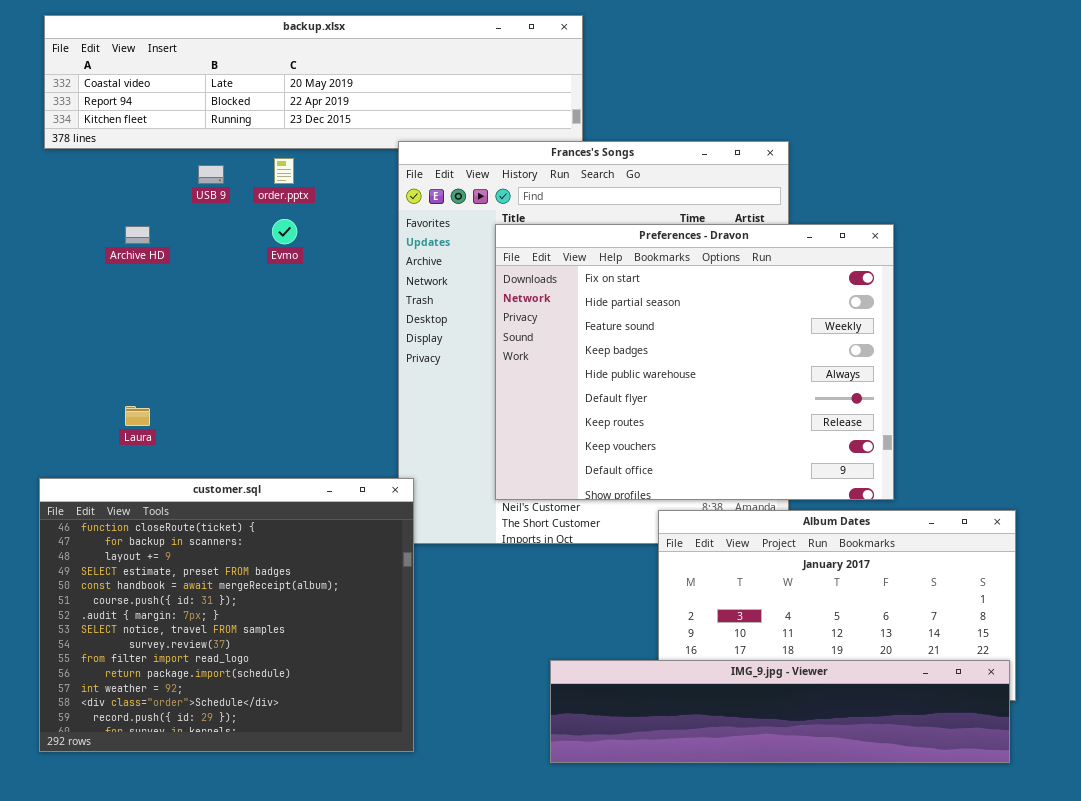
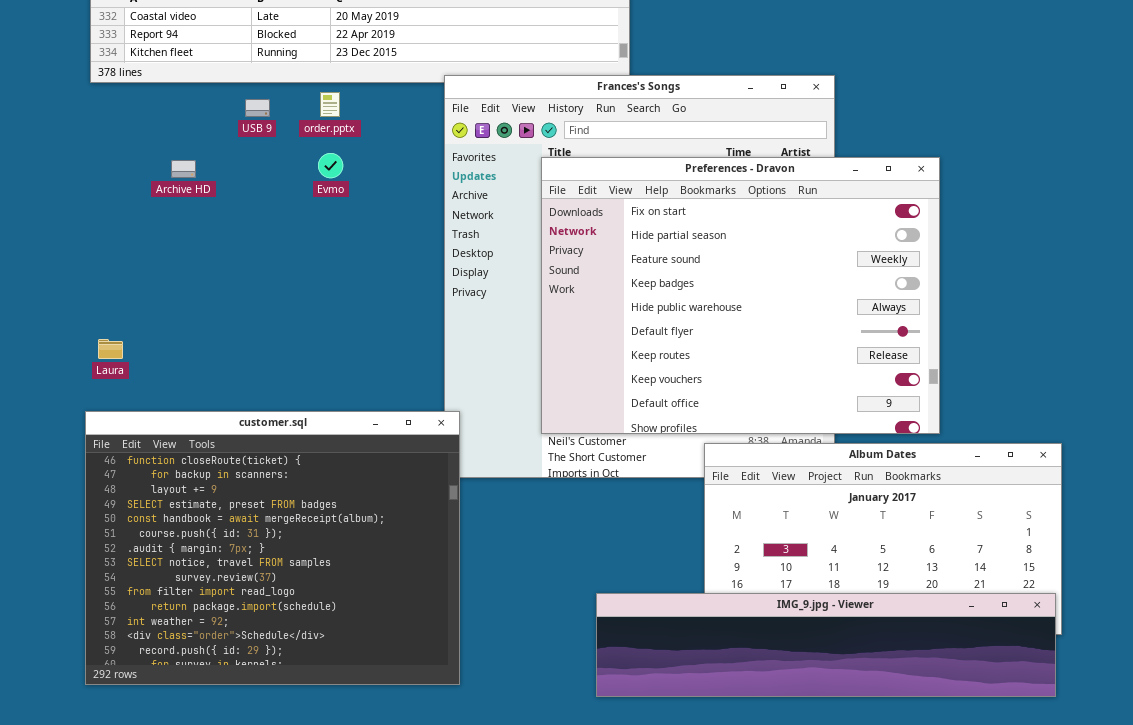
Laura: [125,406,150,426] -> [98,339,123,359], moved

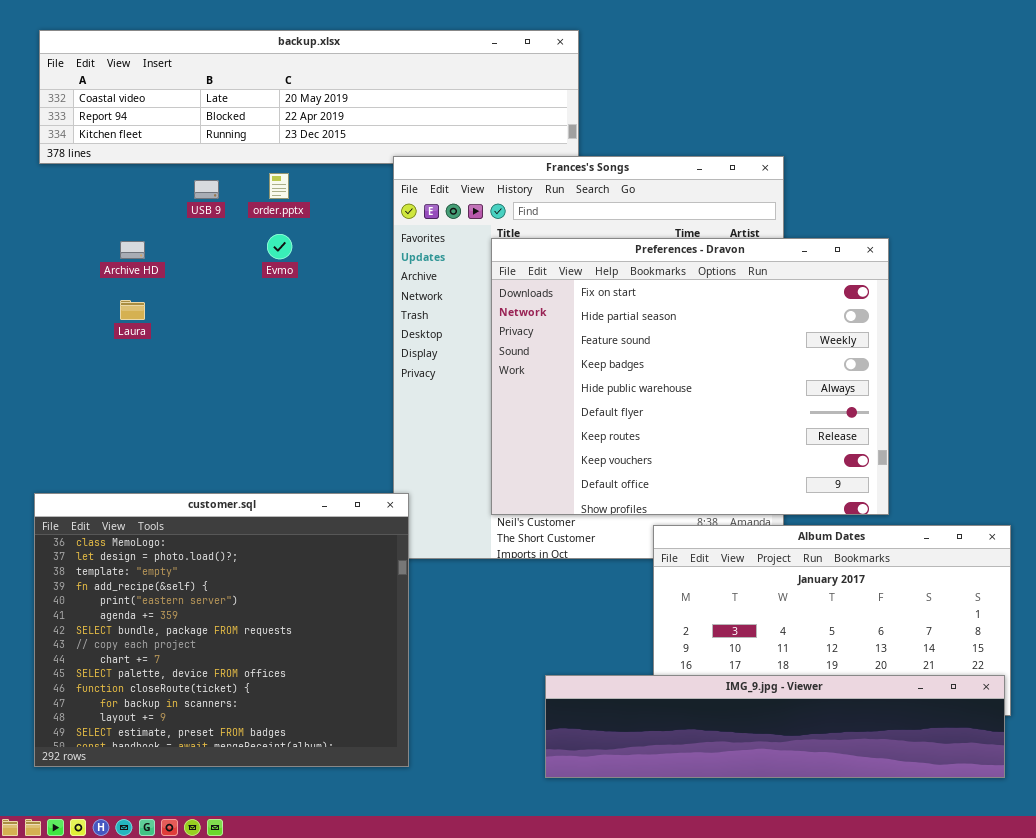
Laura: [98,339,123,359] -> [120,300,145,320], moved
customer.sql: [85,411,460,685] -> [34,493,409,767], scrolled up 10 rows

